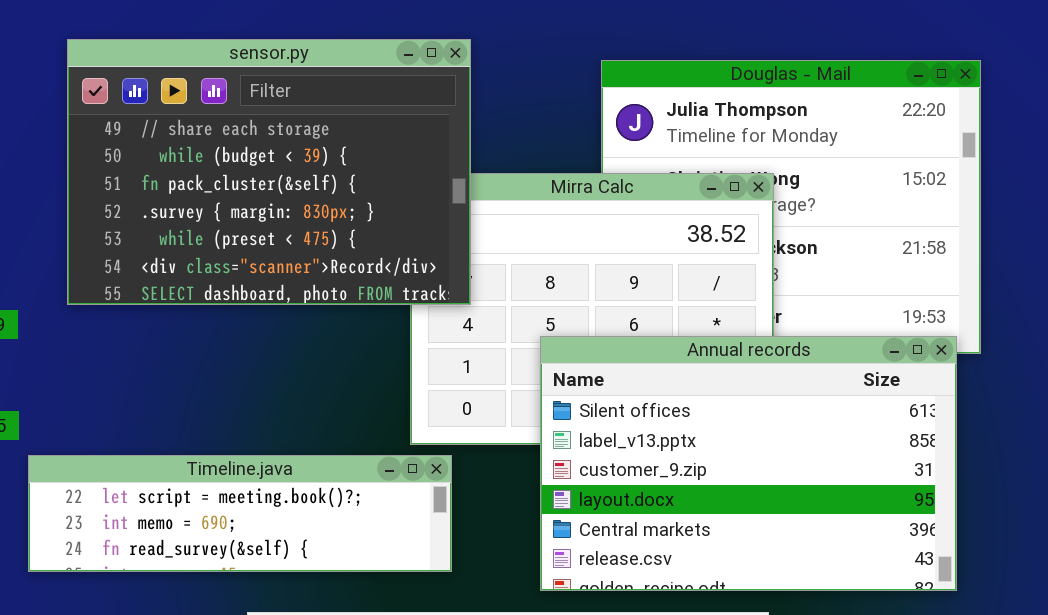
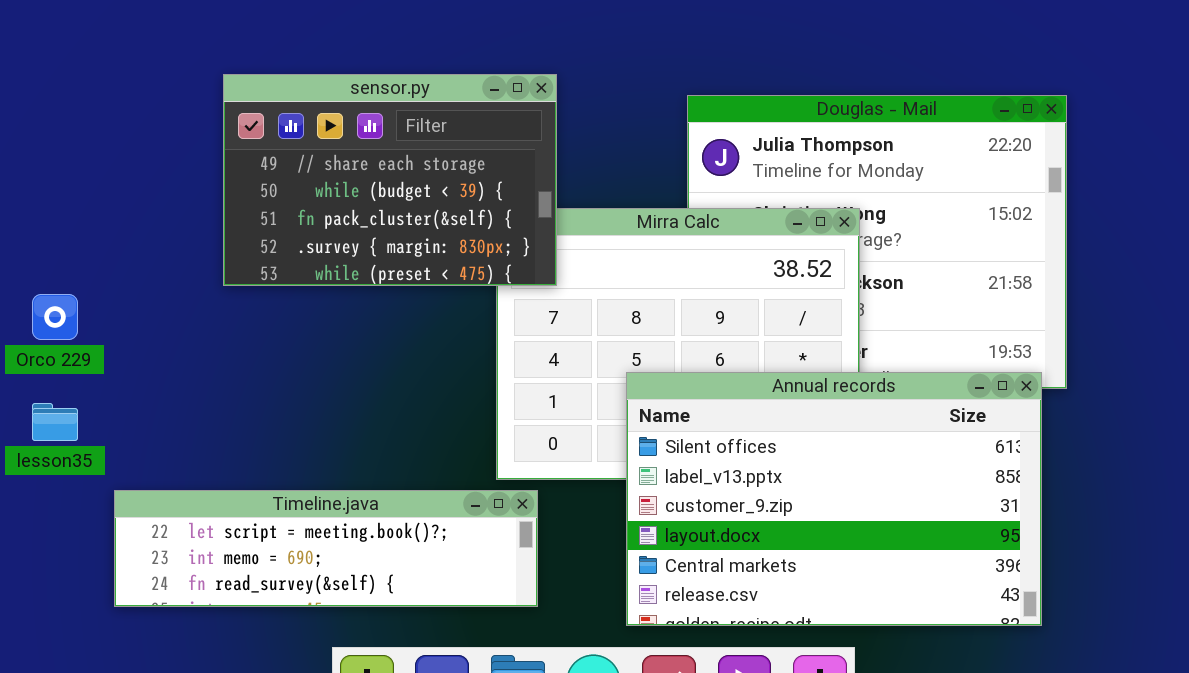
sensor.py: [67,39,471,305] -> [223,74,557,286], resized

